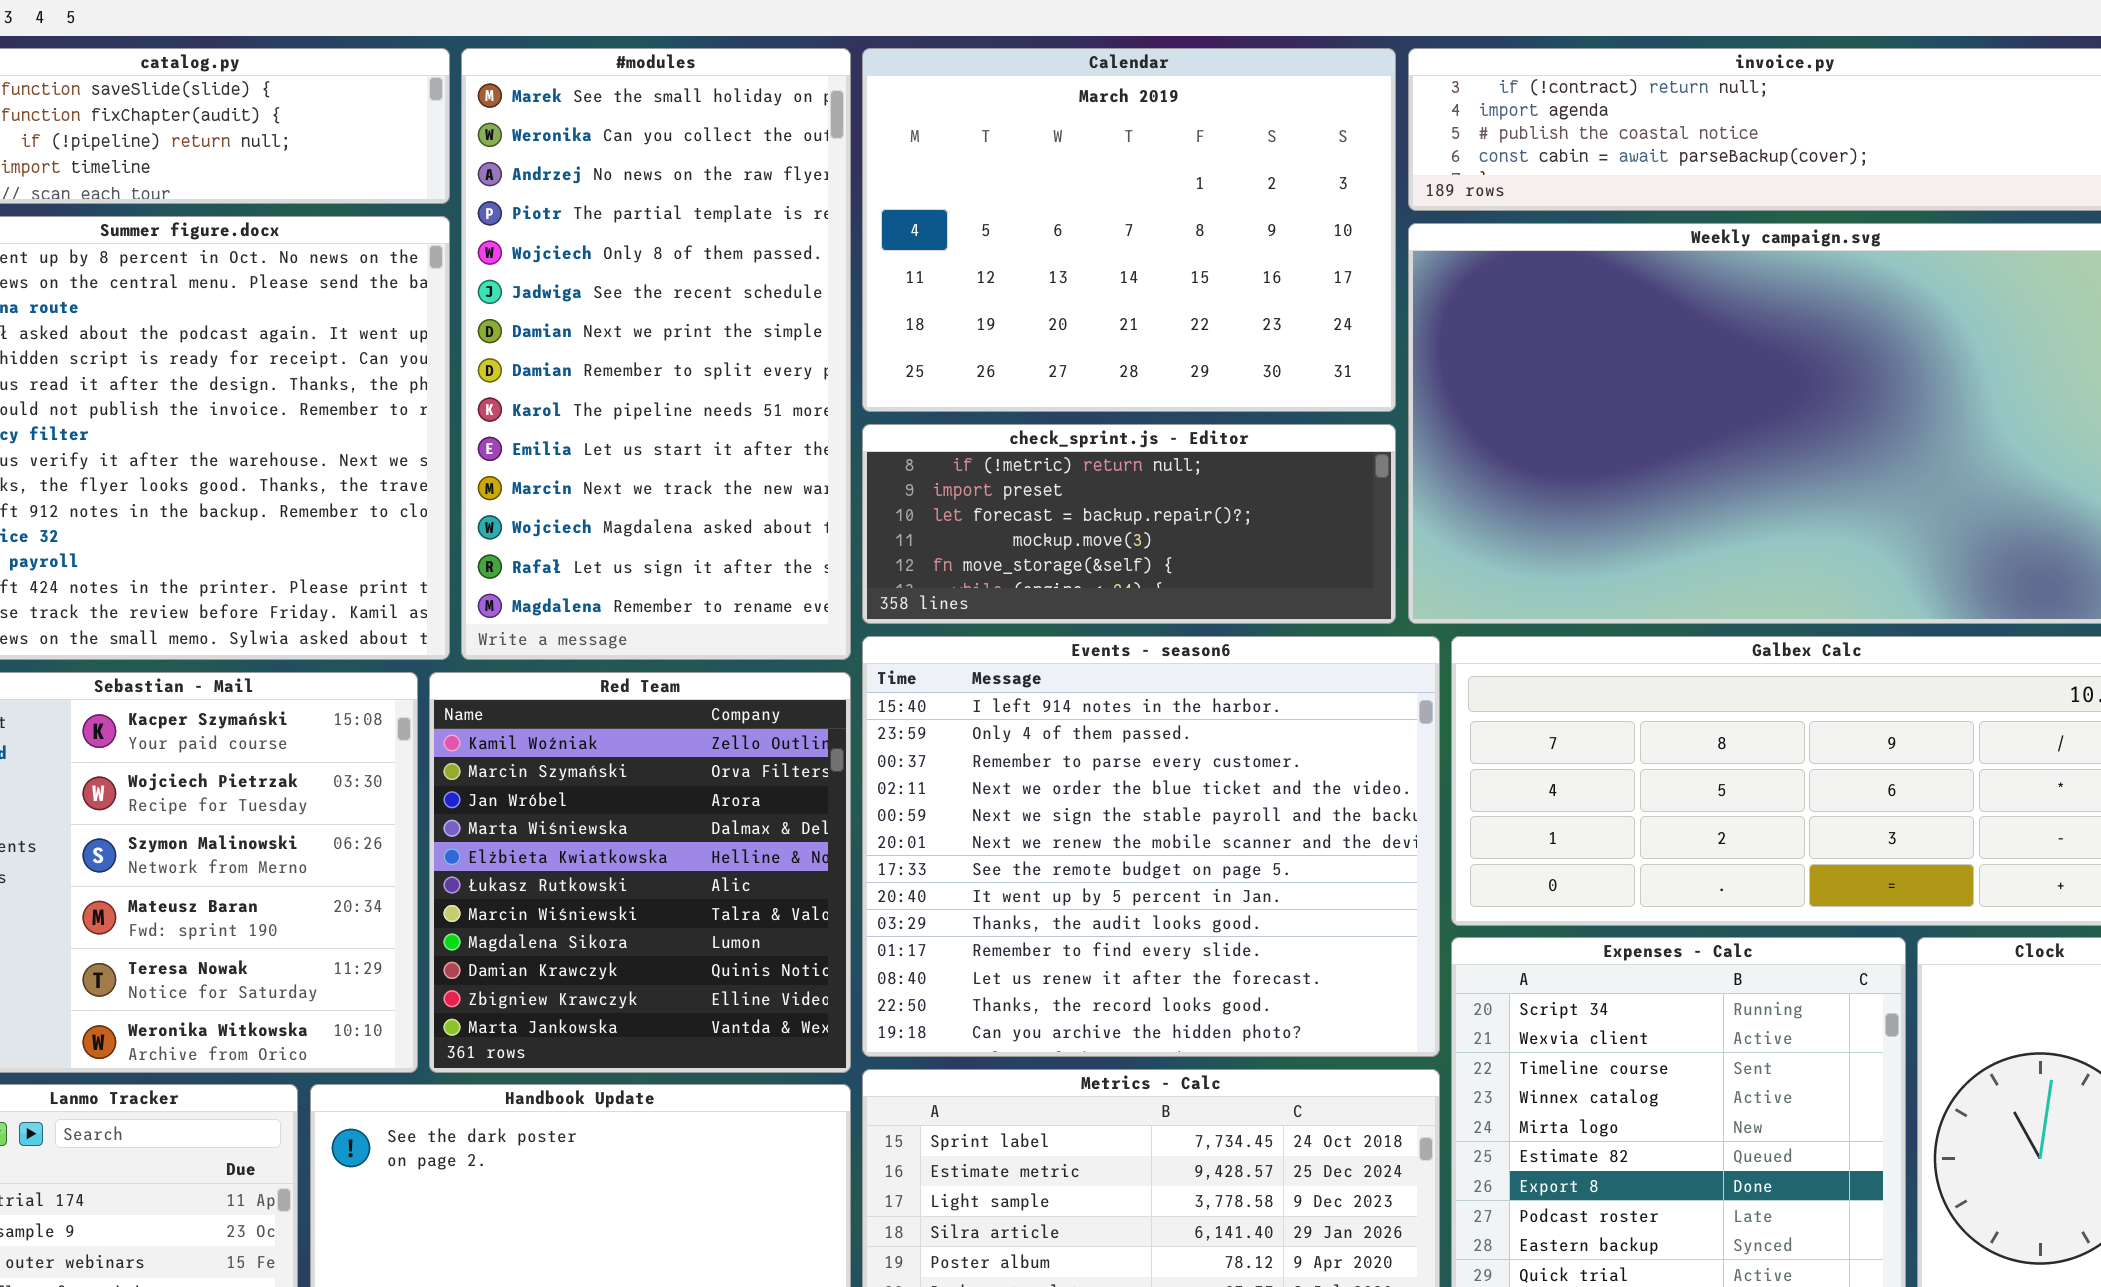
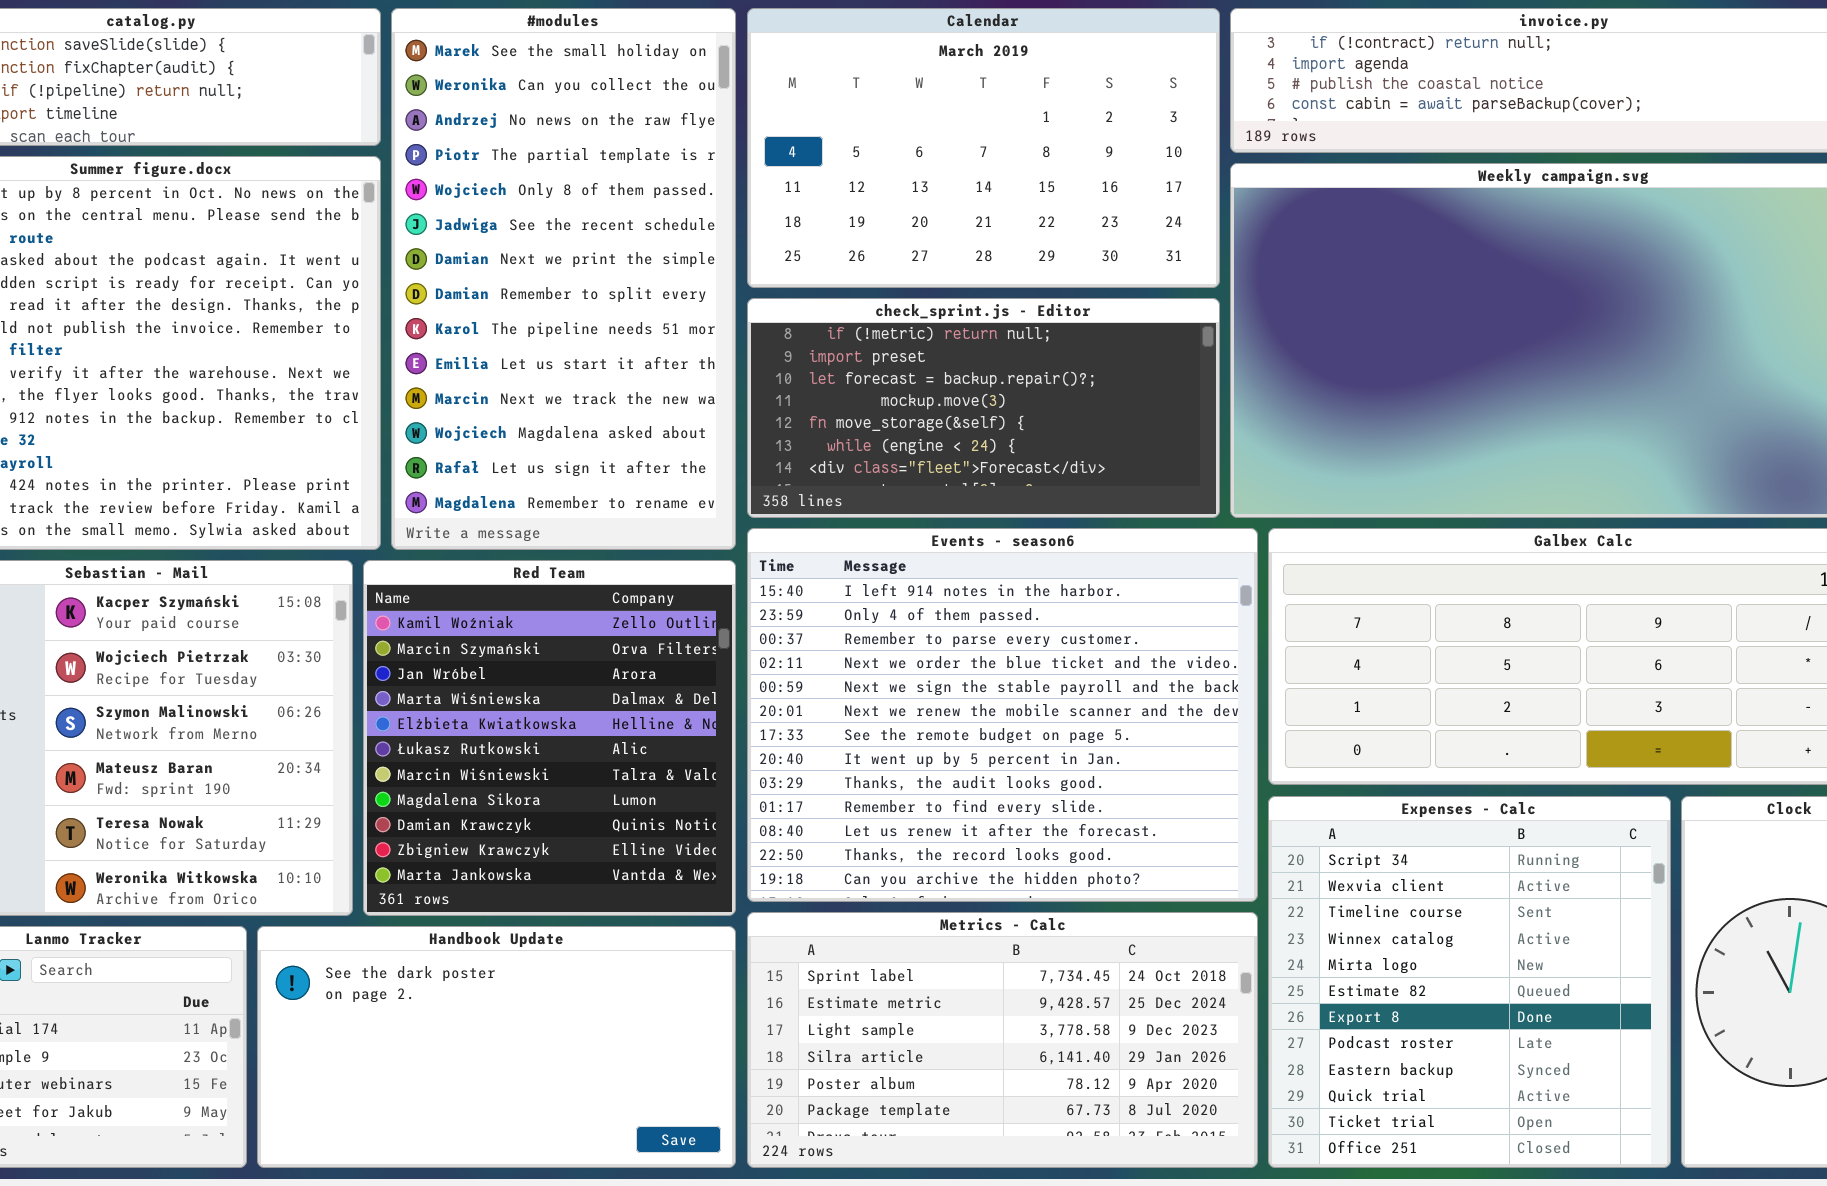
Calendar: [862,48,1396,412] -> [747,8,1220,288], resized
check_sprint.js - Editor: [862,424,1396,624] -> [747,298,1220,518], resized

